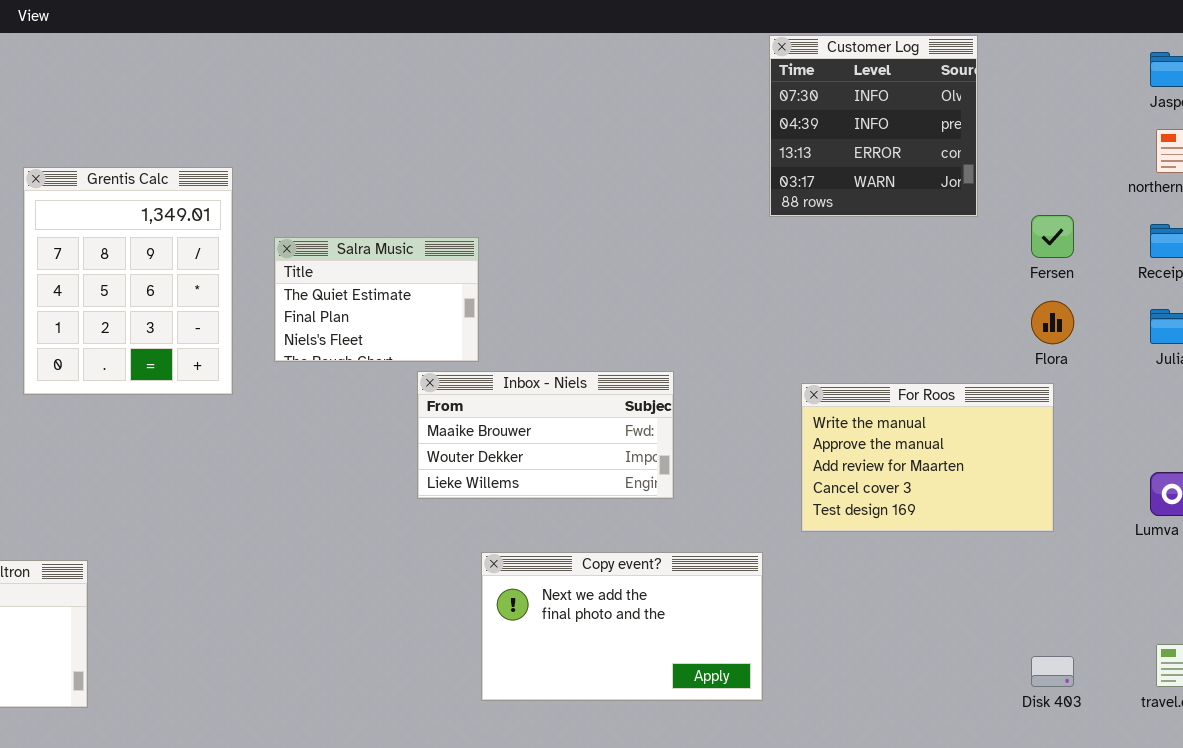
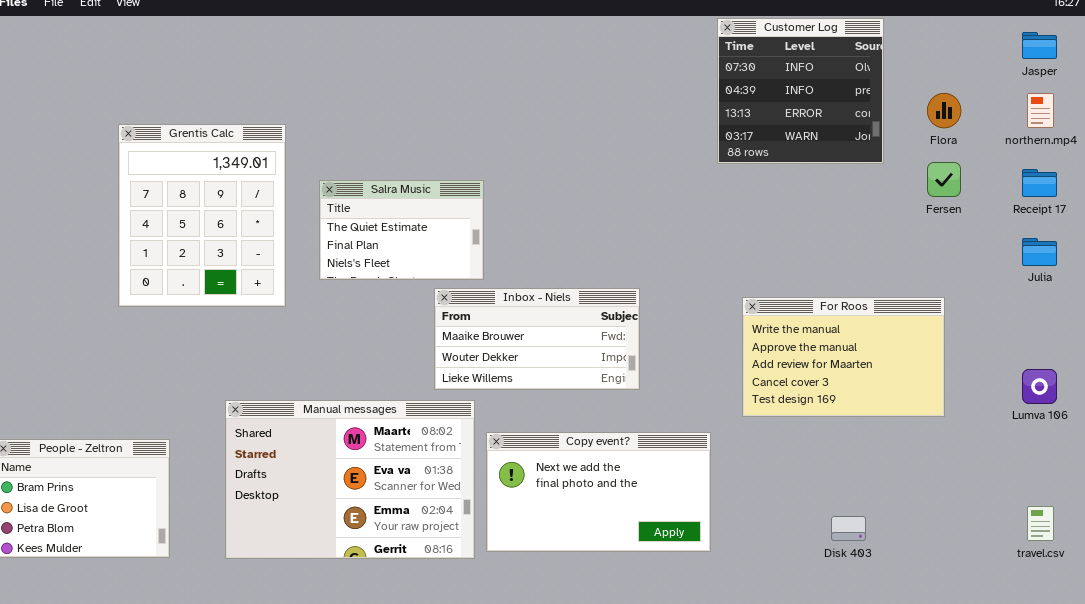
Flora: [1031,301,1074,344] -> [927,93,961,128], moved
Manual messages: none -> [225,400,475,559], opened
Disk 403: [1031,656,1074,687] -> [831,516,866,541], moved

